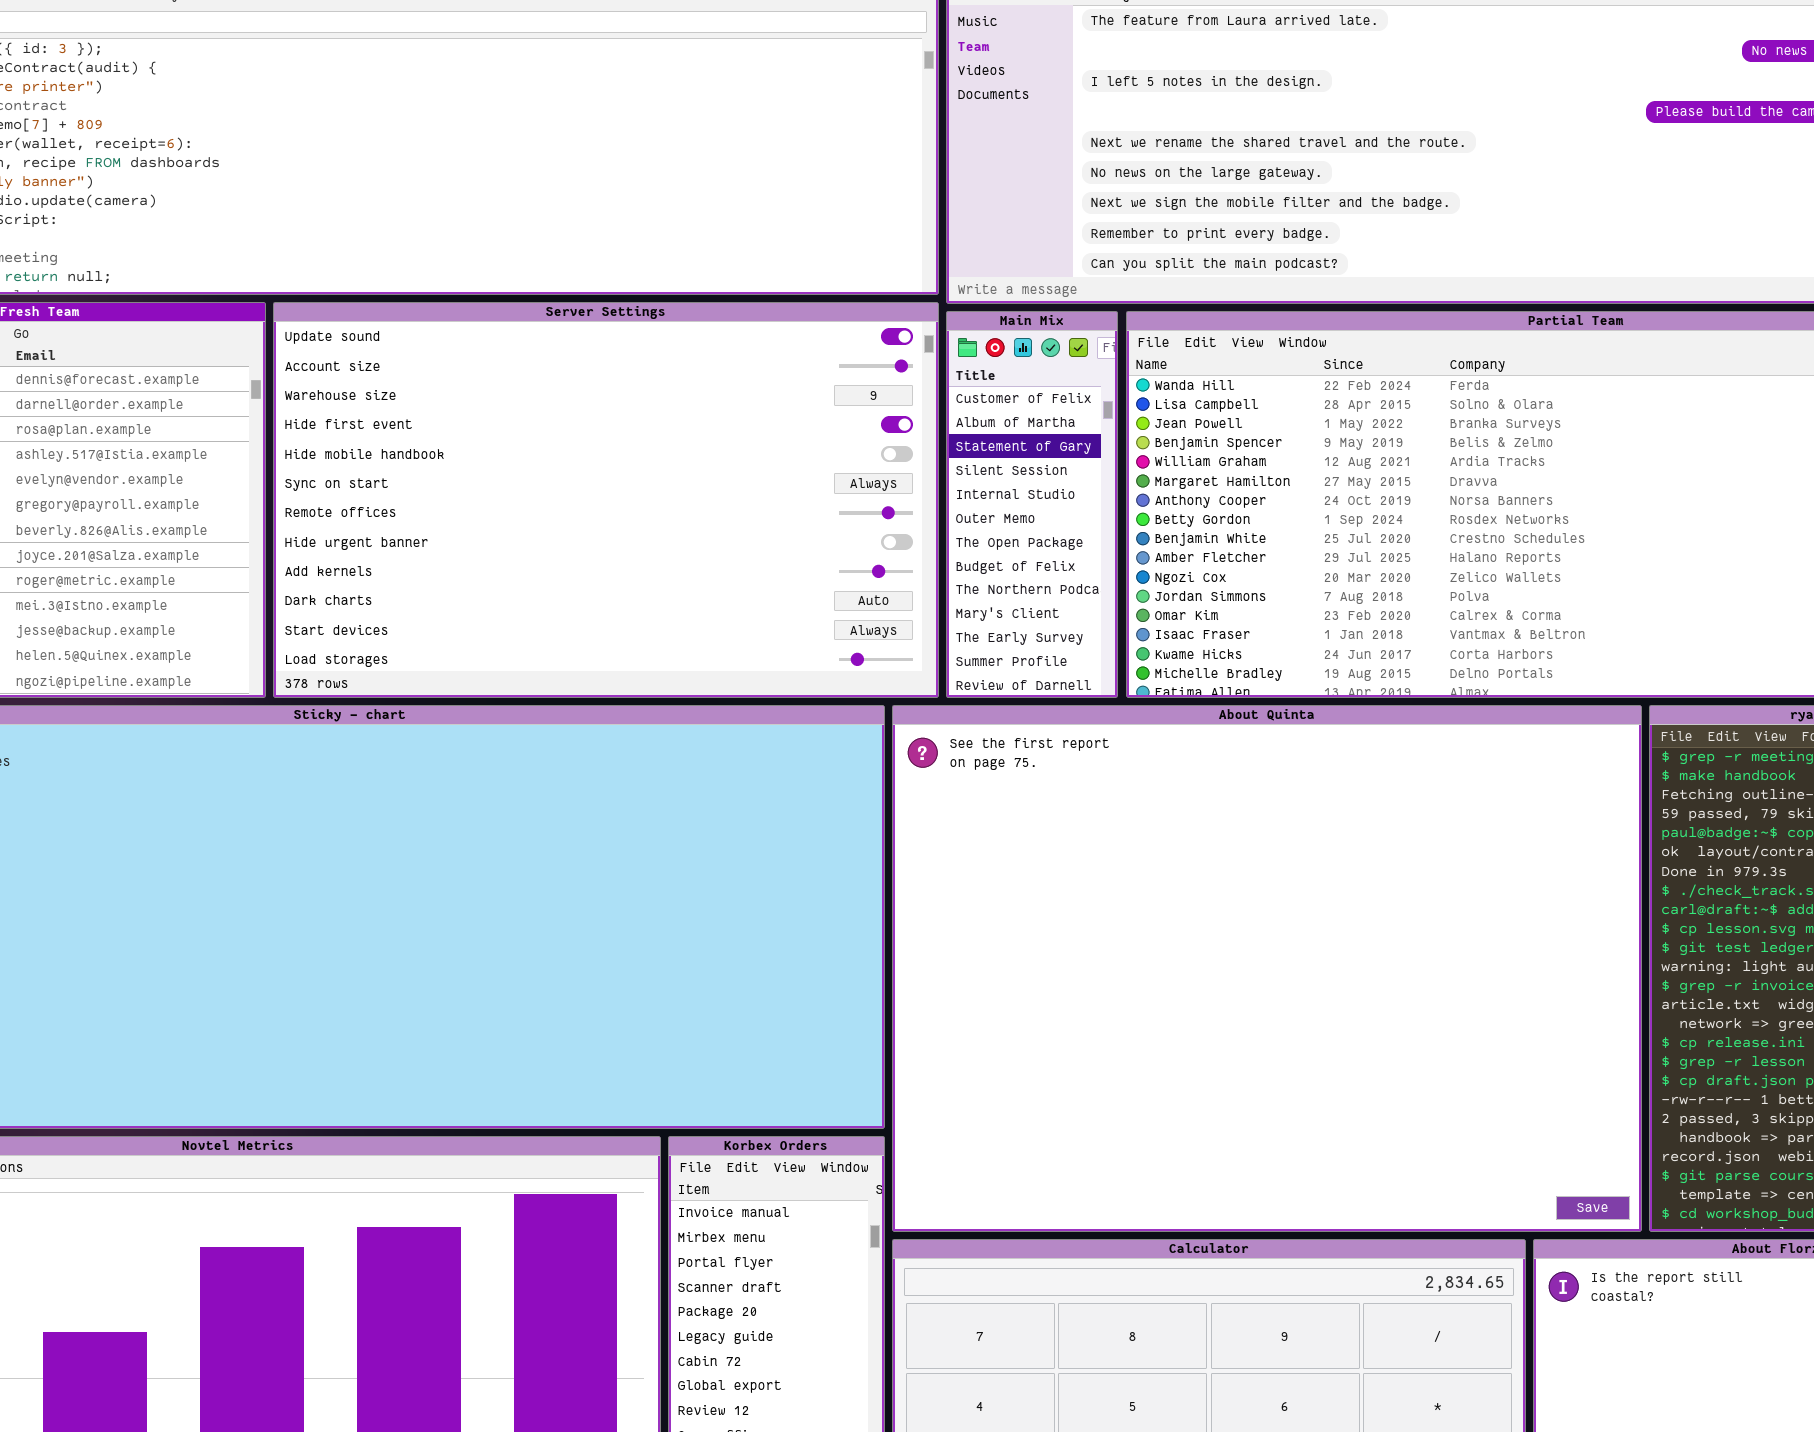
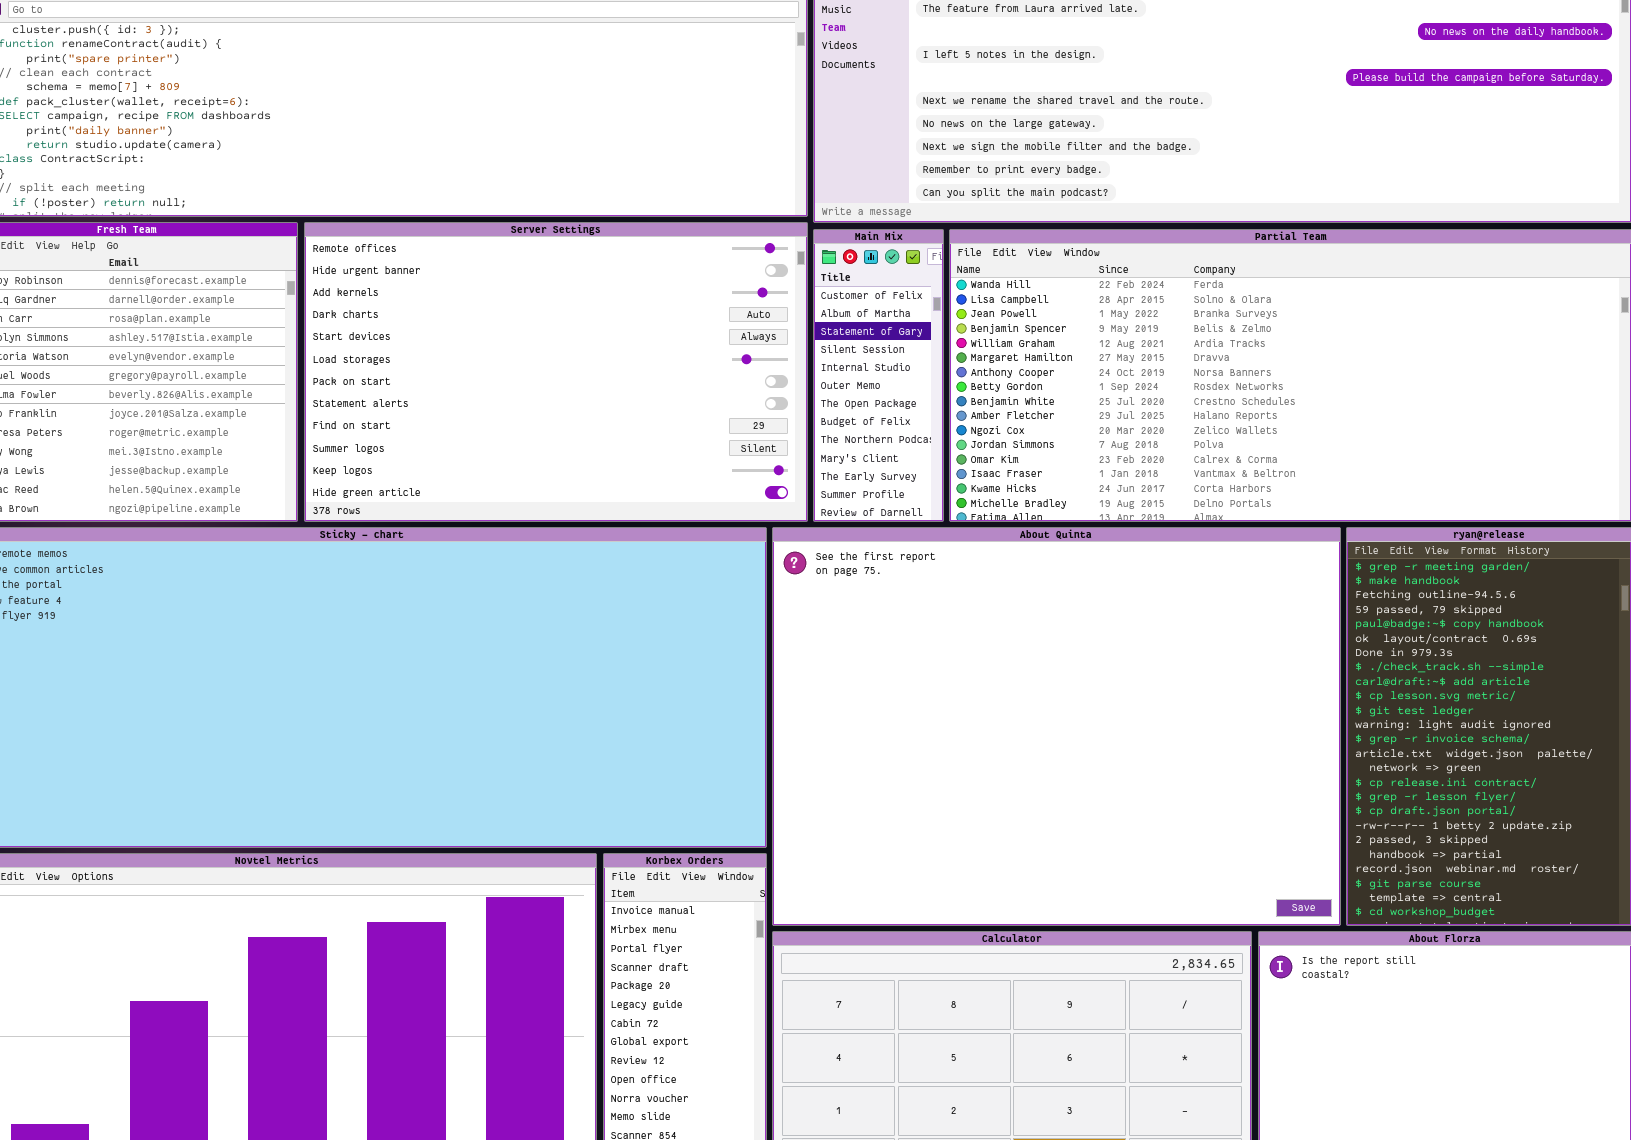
Server Settings: [273,302,939,698] -> [304,222,808,522], scrolled down 6 rows

